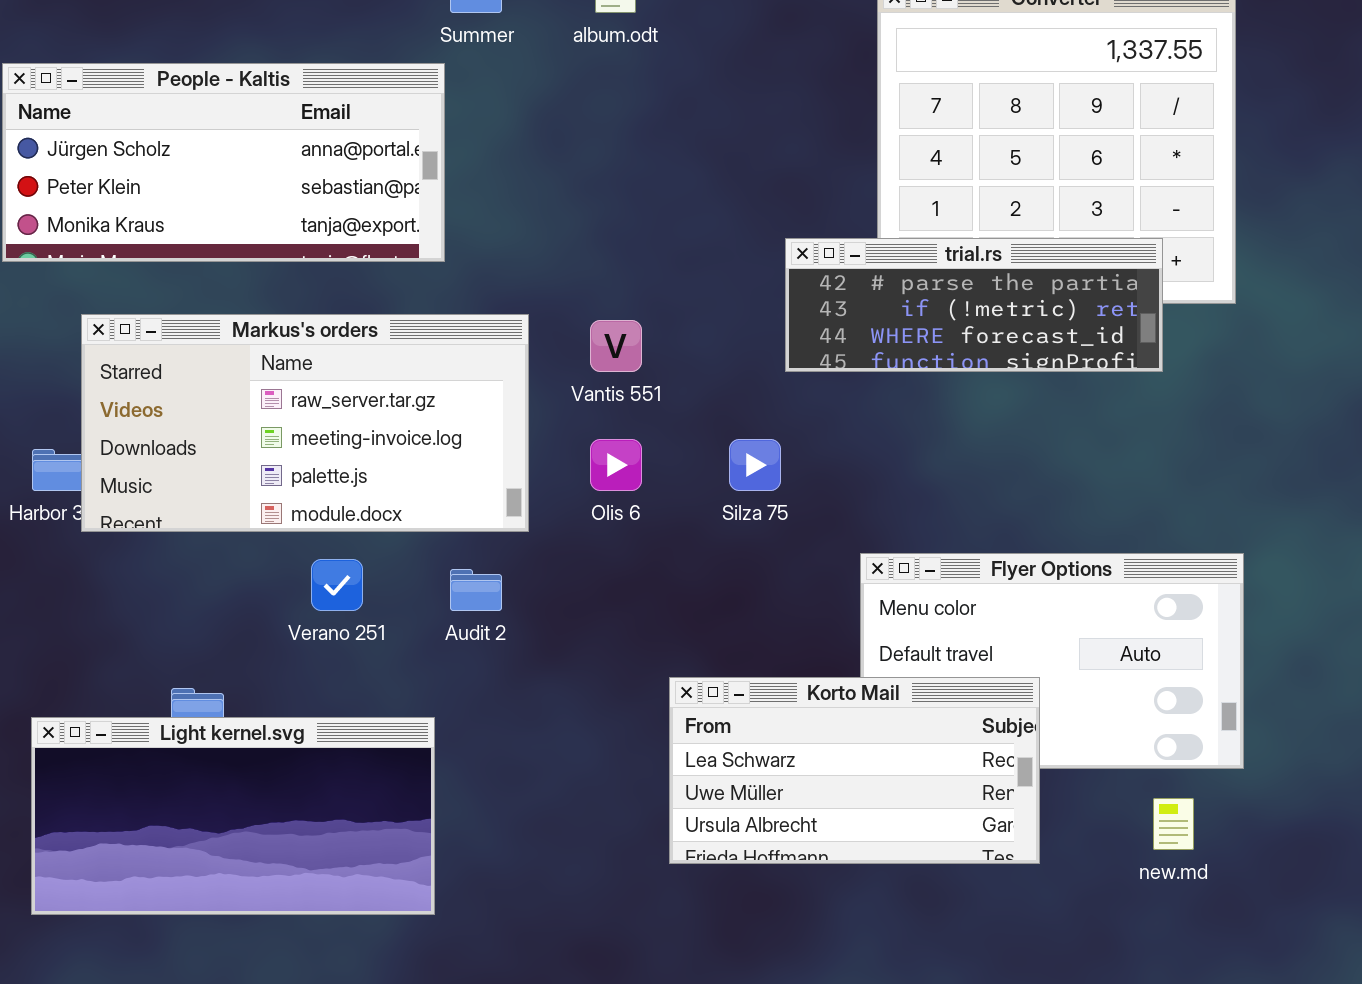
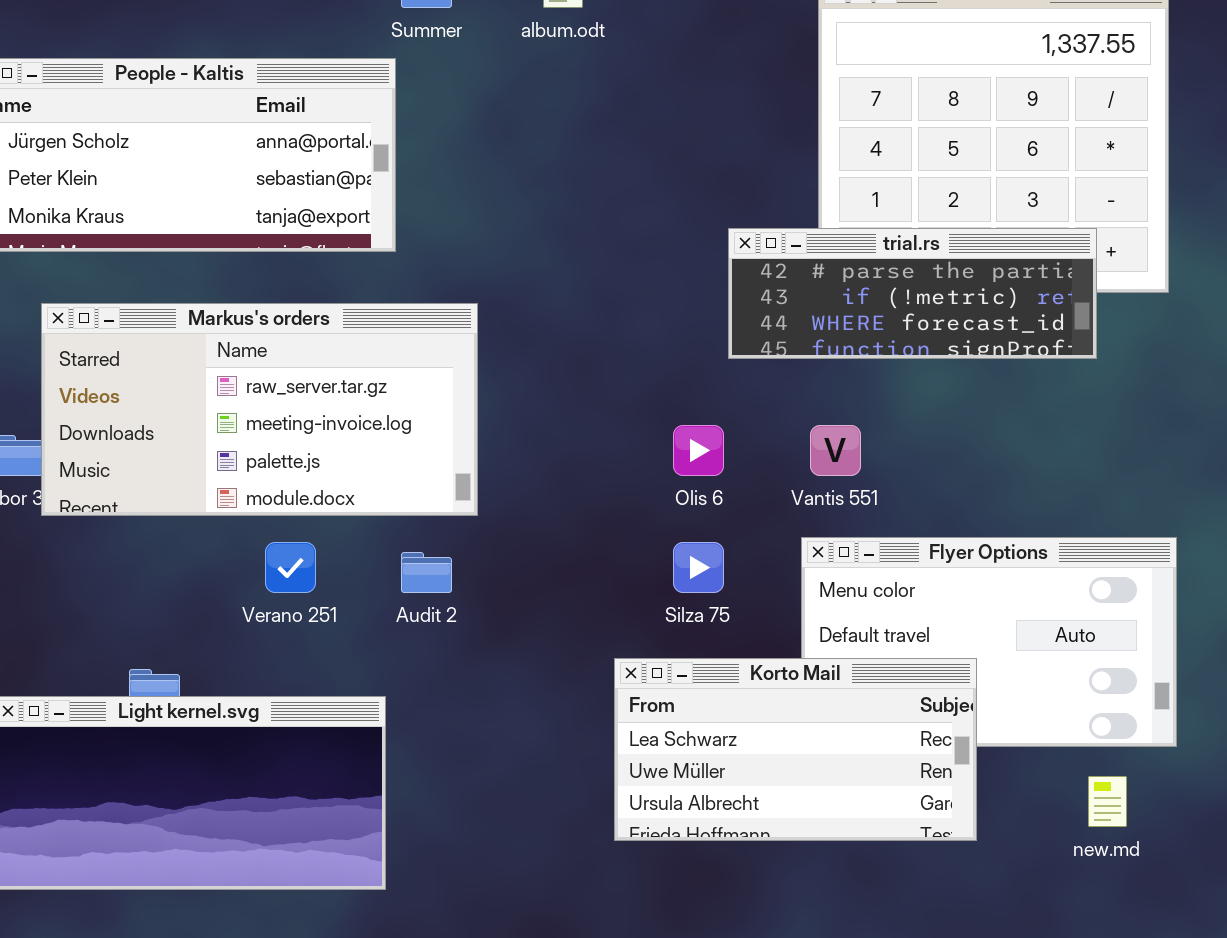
Vantis 551: [590,320,642,372] -> [810,425,861,476], moved
Olis 6: [590,439,642,491] -> [673,425,724,476], moved
Silza 75: [729,439,781,491] -> [673,542,724,593], moved

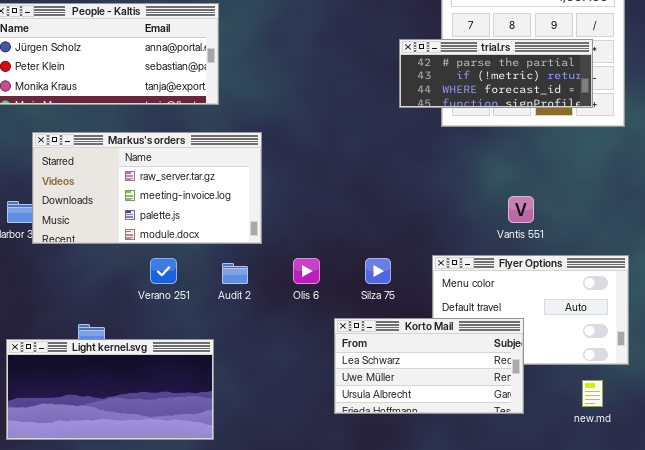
trial.rs: [728,228,1097,359] -> [399,39,593,108], moved
Olis 6: [673,425,724,476] -> [293,258,320,284], moved
Vantis 551: [810,425,861,476] -> [508,196,534,223], moved

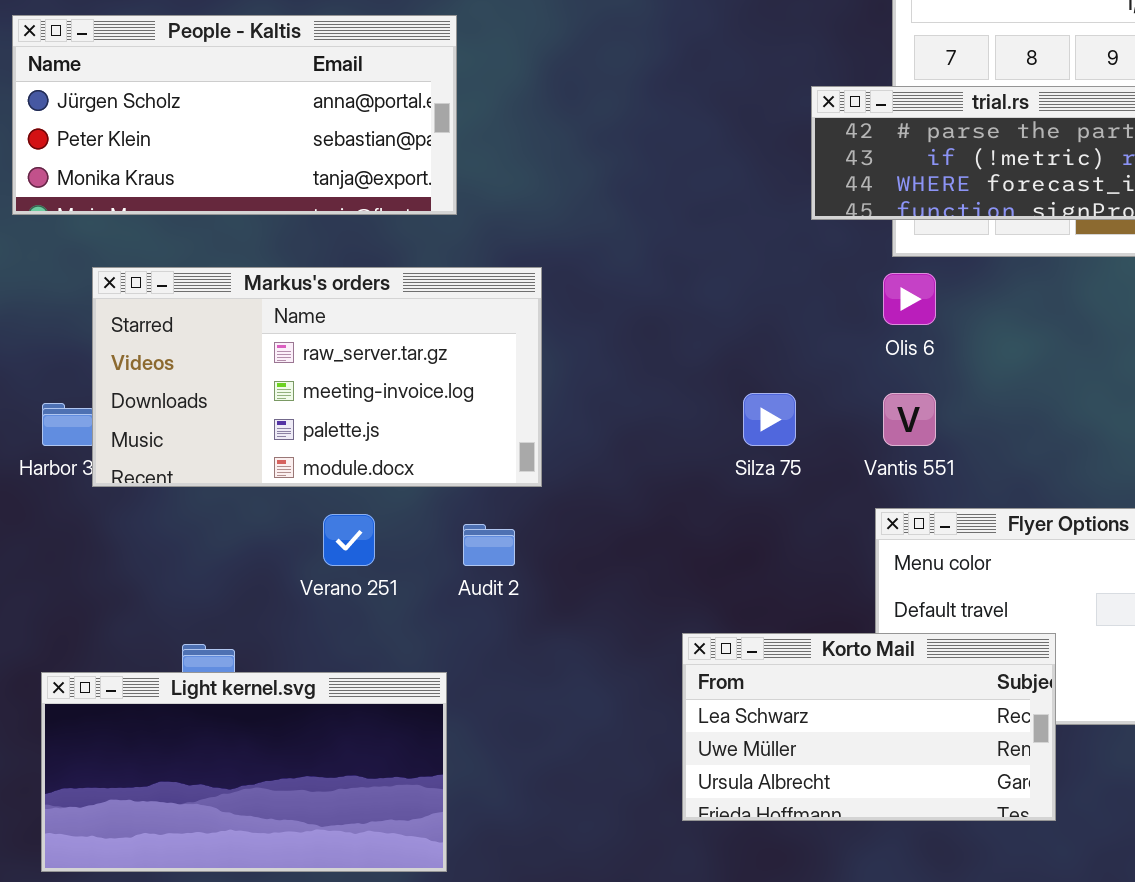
Vantis 551: [508,196,534,223] -> [883,393,936,446], moved
Olis 6: [293,258,320,284] -> [883,273,936,325], moved
Silza 75: [365,258,391,284] -> [743,393,796,446], moved

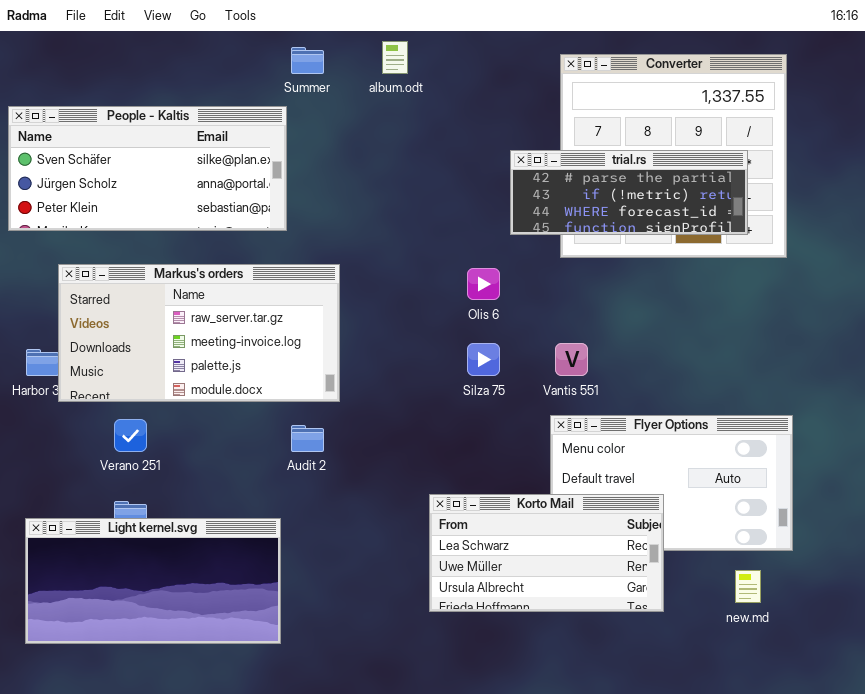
People - Kaltis: [12,15,457,215] -> [8,106,287,231], scrolled up 1 row
Olis 6: [883,273,936,325] -> [467,268,500,300], moved
Verano 251: [323,514,375,566] -> [114,419,147,452], moved

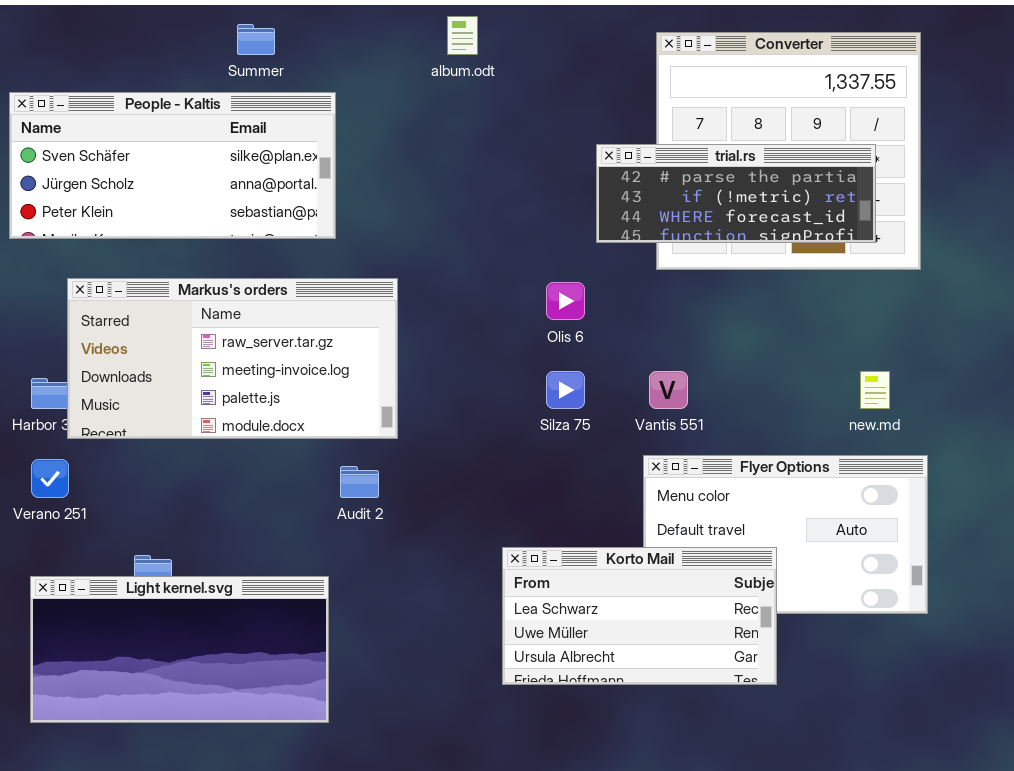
Summer: [291,47,324,74] -> [237,24,275,55], moved
Verano 251: [114,419,147,452] -> [31,459,69,498], moved
new.md: [735,570,761,603] -> [860,371,890,409], moved

